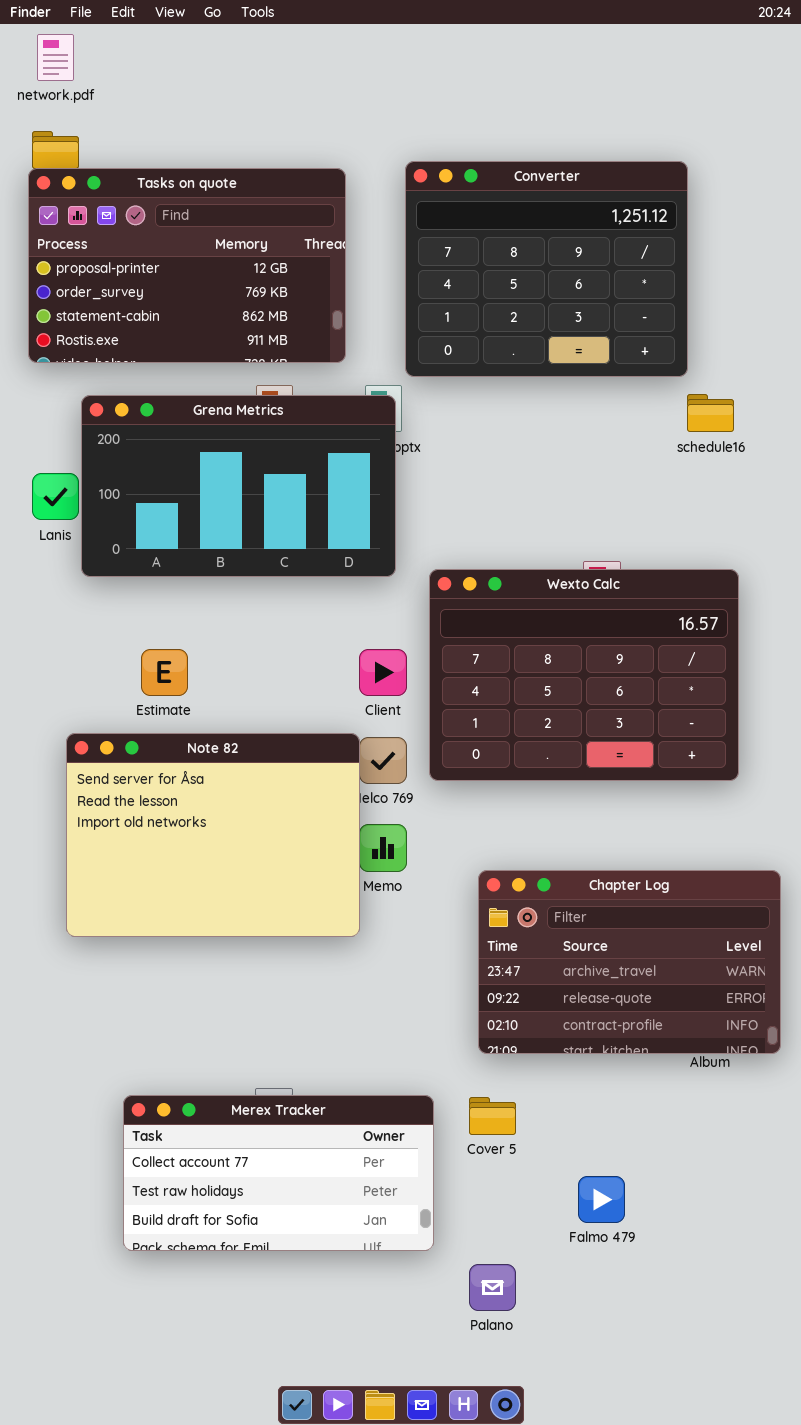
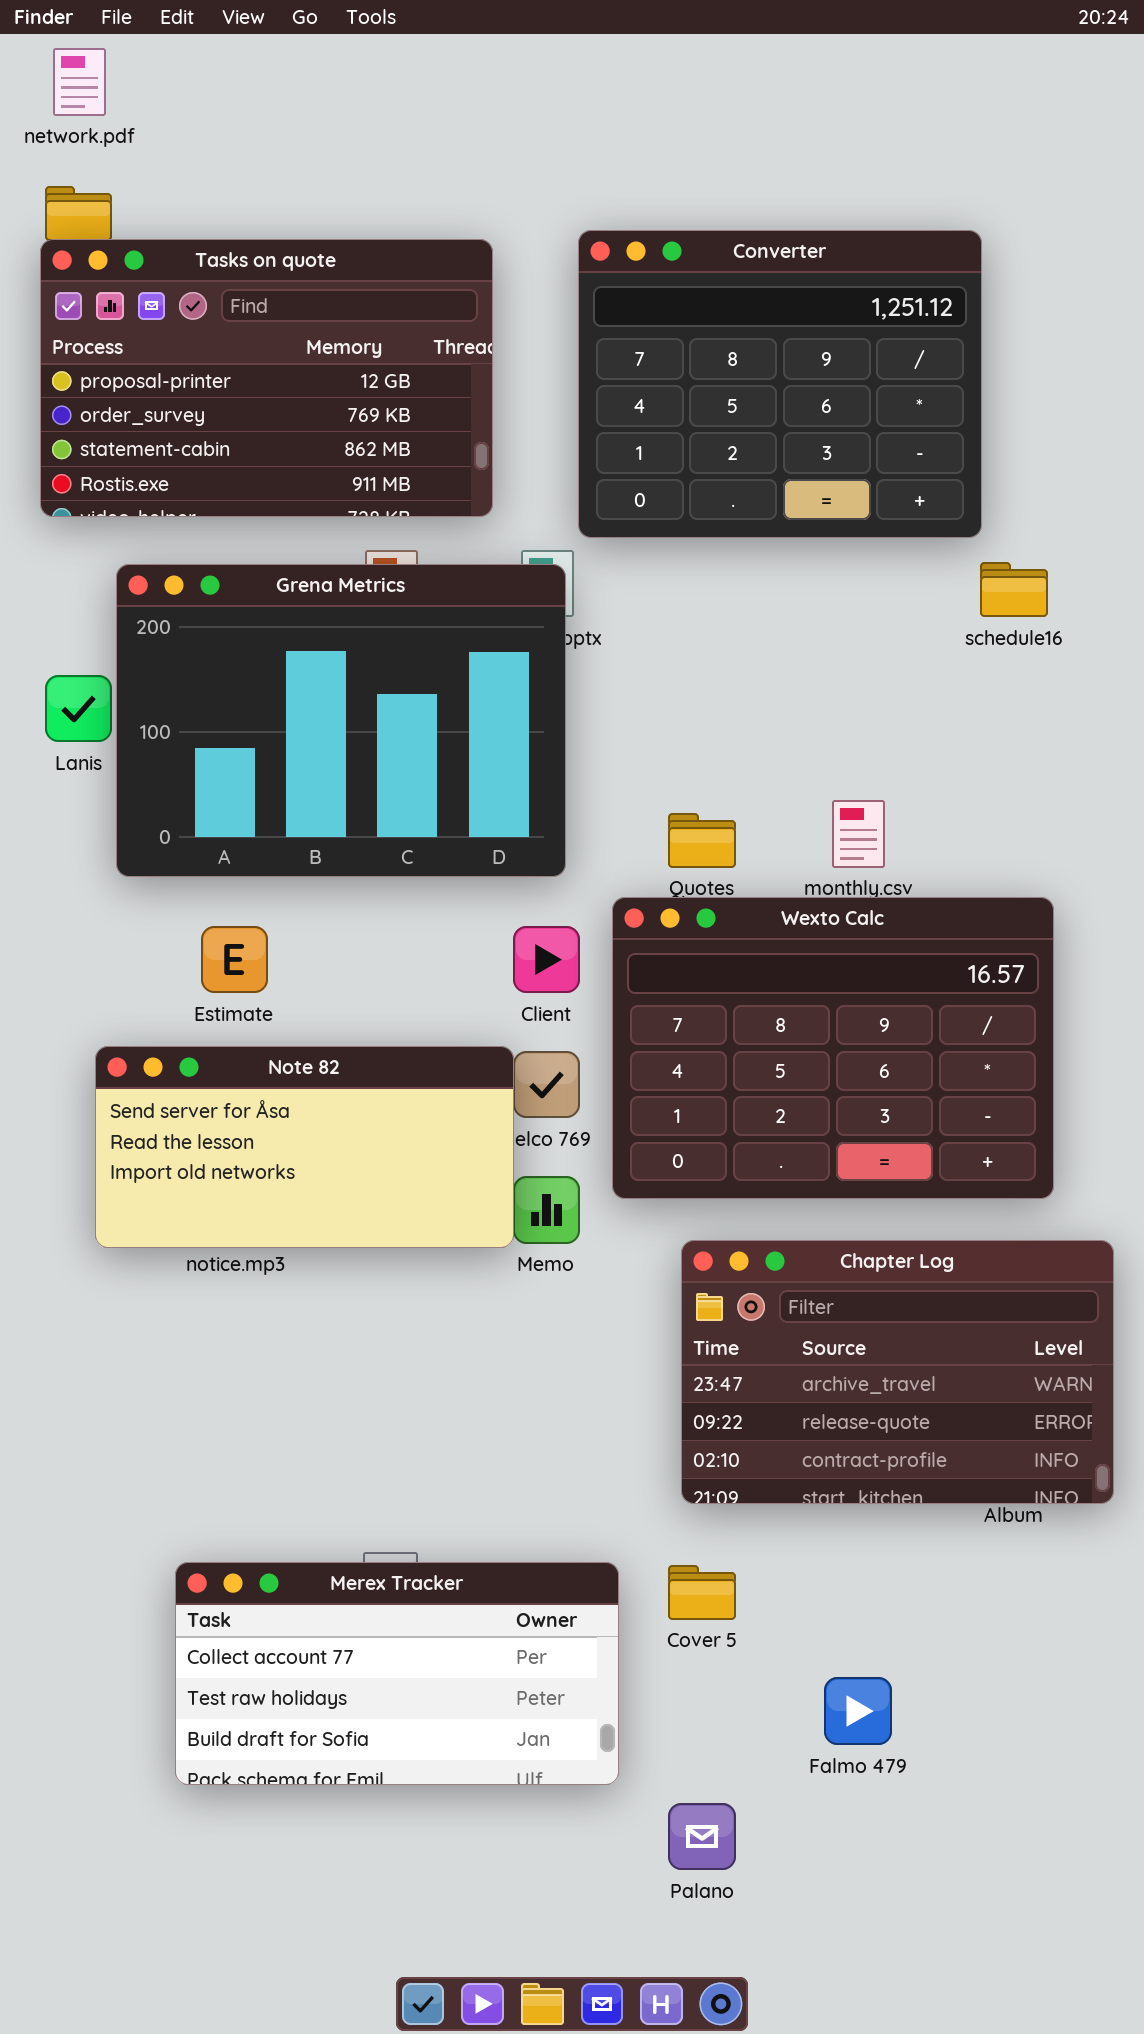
Grena Metrics: [81,395,396,577] -> [116,564,566,877], resized
Wexto Calc: [429,569,739,781] -> [612,897,1054,1199], moved
Note 82: [66,733,360,937] -> [95,1046,514,1248], resized

